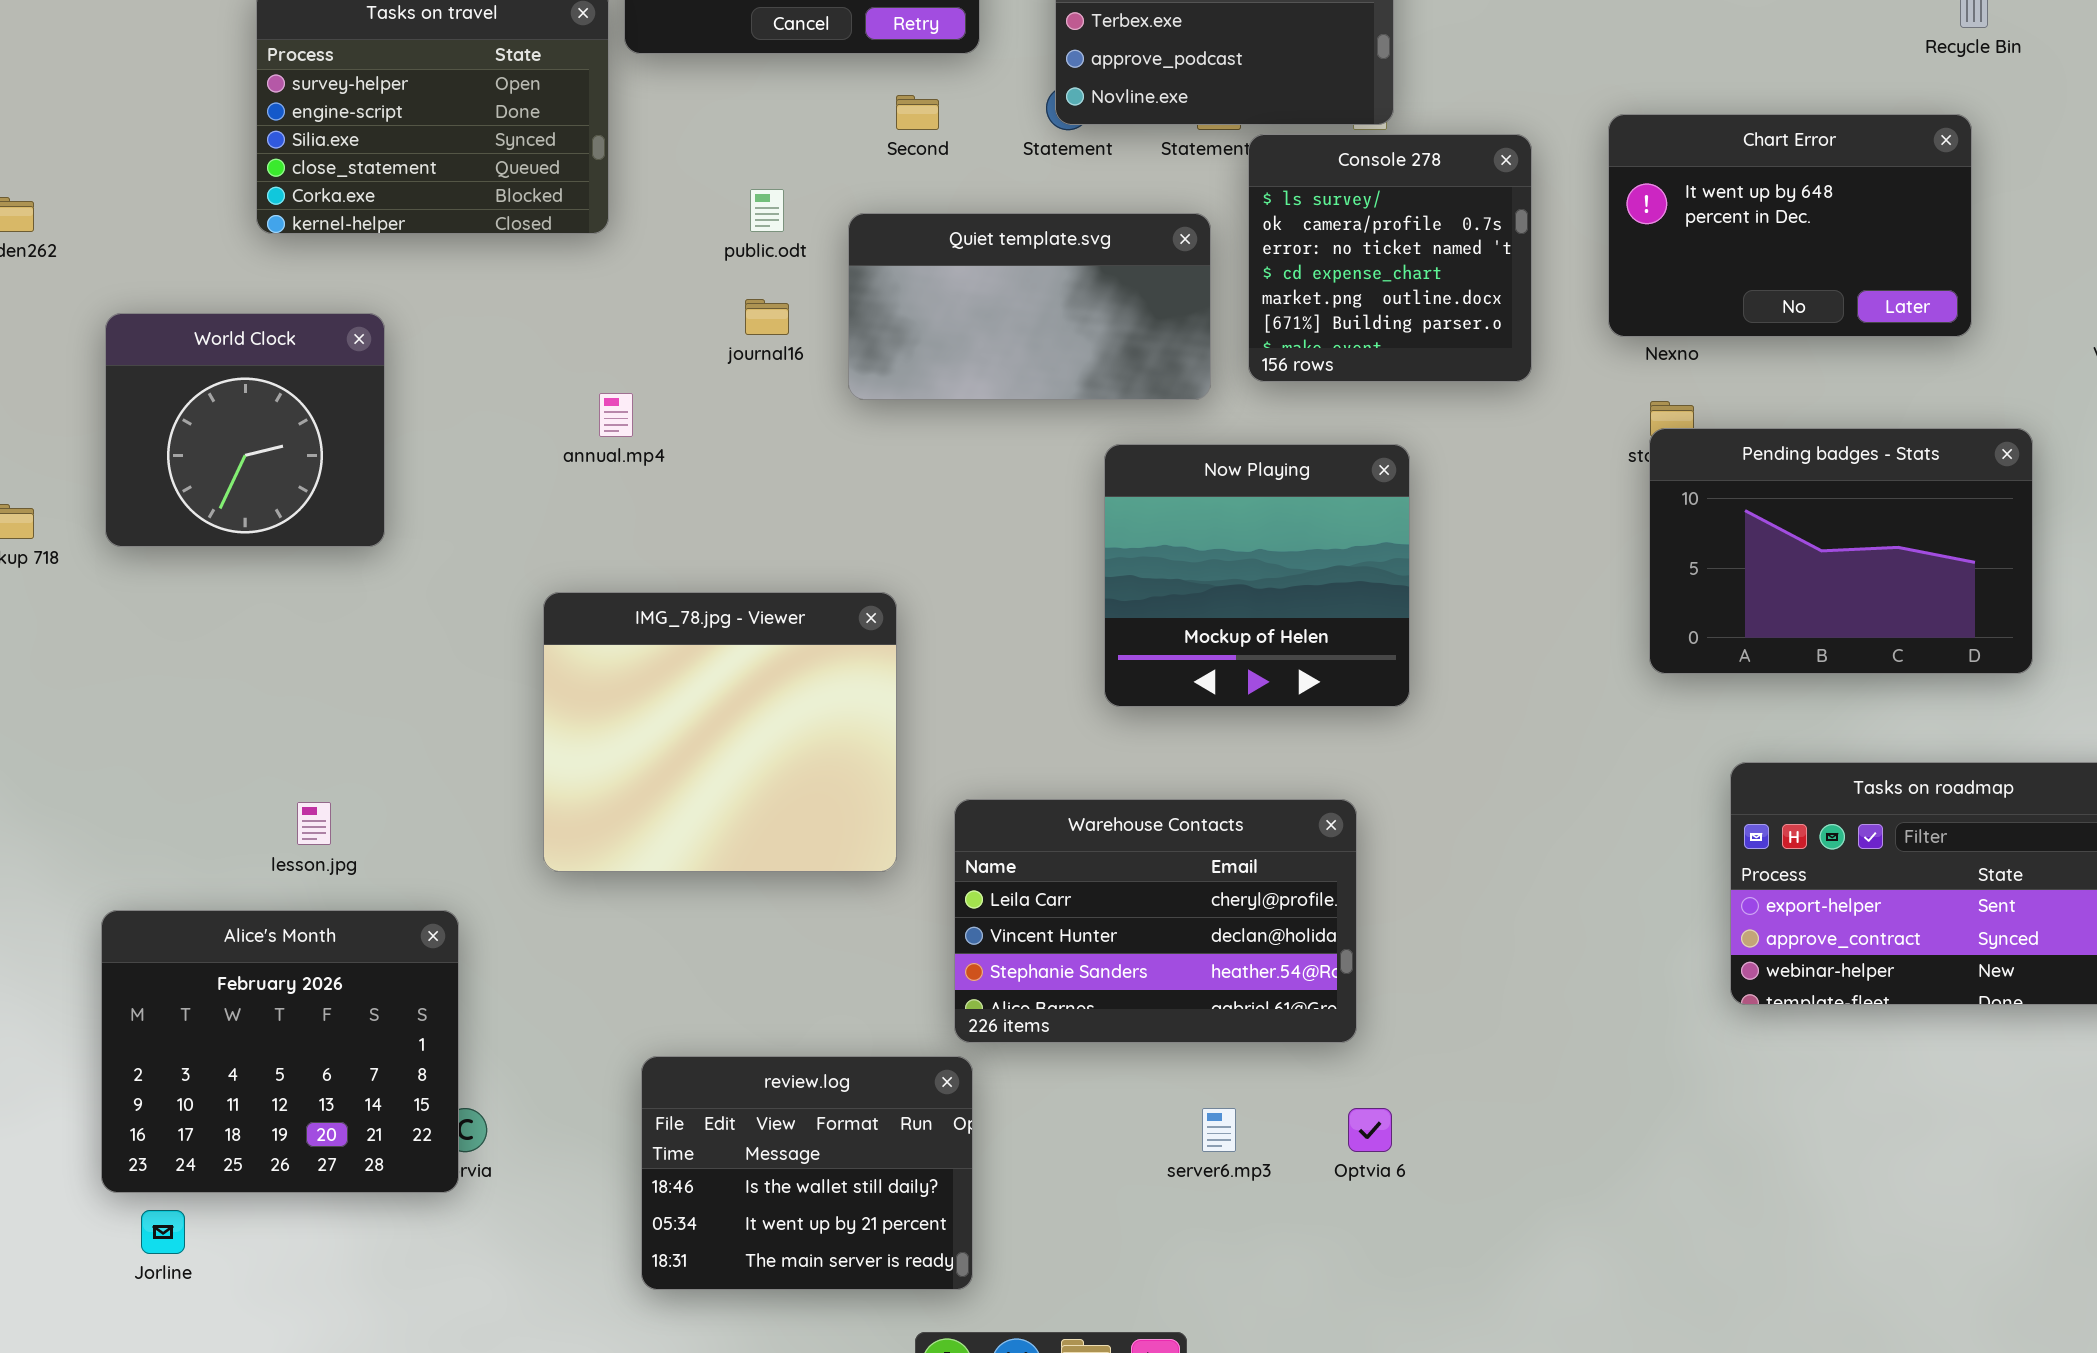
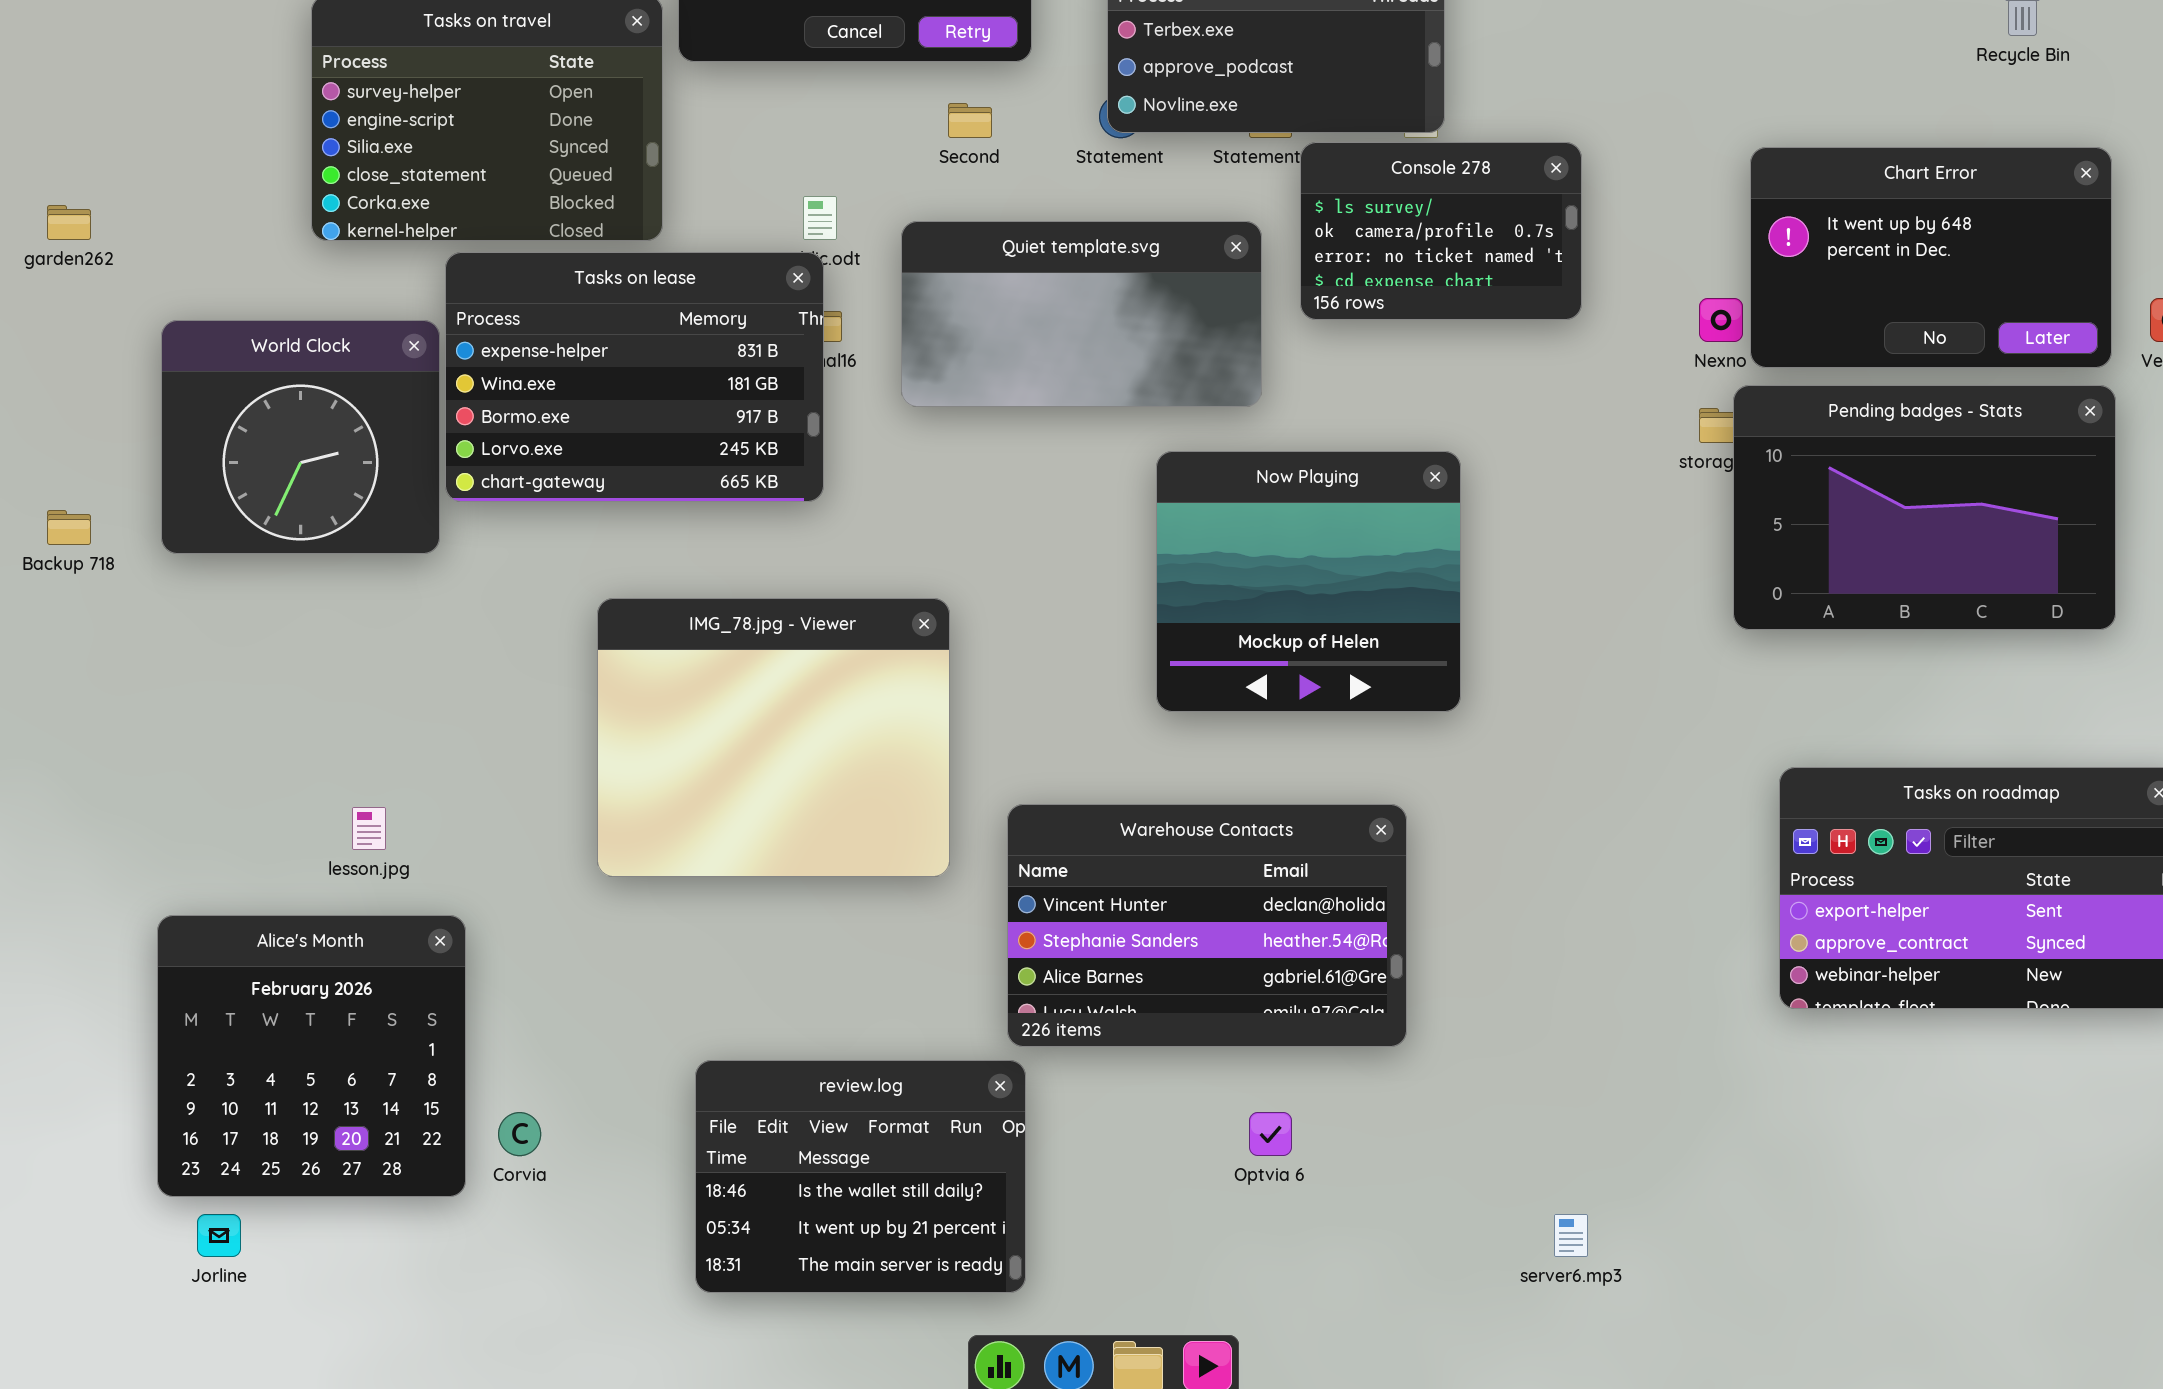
Chart Error: [1608,114,1972,337] -> [1750,147,2112,368], moved
Console 278: [1248,134,1532,382] -> [1300,142,1582,320], resized
Tasks on lease: none -> [445,252,824,502], opened
Pending badges - Stats: [1649,428,2033,674] -> [1733,385,2116,630], moved
Warehouse Contacts: [954,799,1357,1043] -> [1007,804,1407,1047], scrolled down 1 row
Alice's Month: [101,910,459,1193] -> [157,915,466,1197], resized
server6.mp3: [1202,1108,1236,1152] -> [1554,1214,1588,1257], moved
Optvia 6: [1348,1108,1392,1152] -> [1249,1112,1292,1156], moved

